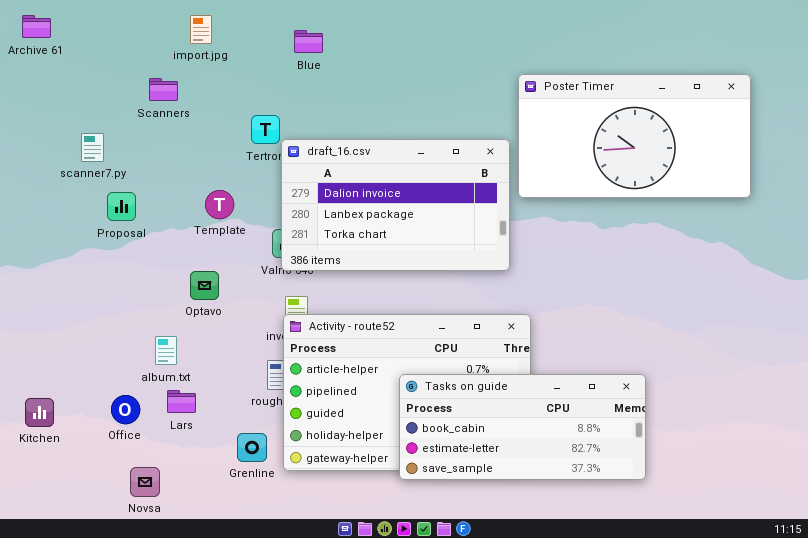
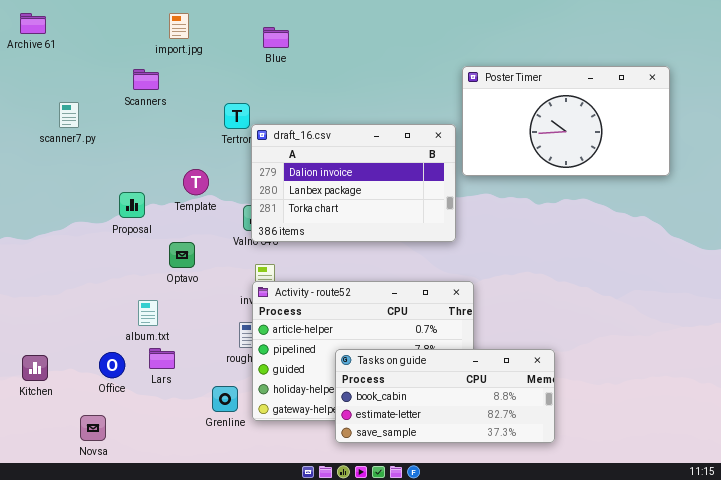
scanner7.py: [81,133,104,162] -> [59,102,79,128], moved
Proposal: [107,192,136,221] -> [119,192,145,218], moved
Tasks on guide: [399,374,646,480] -> [335,349,555,443], moved
Novsa: [130,467,160,497] -> [80,415,106,441], moved

